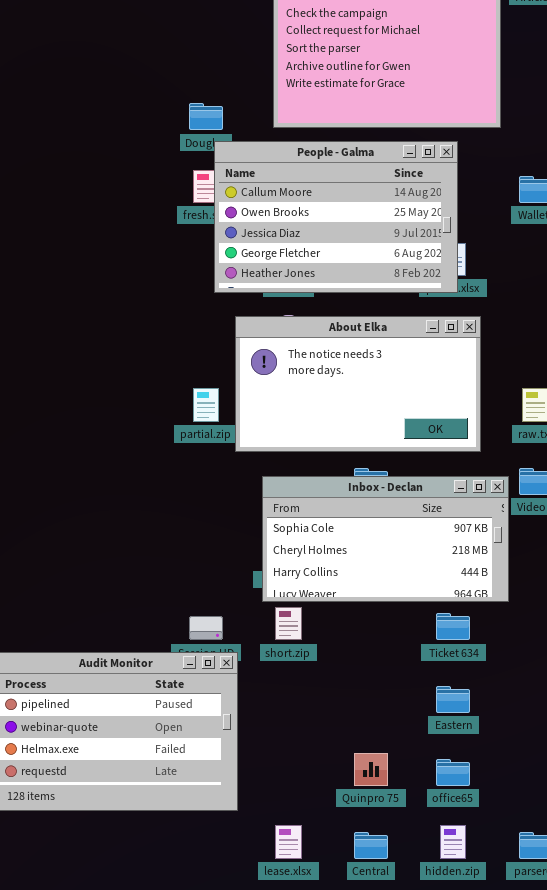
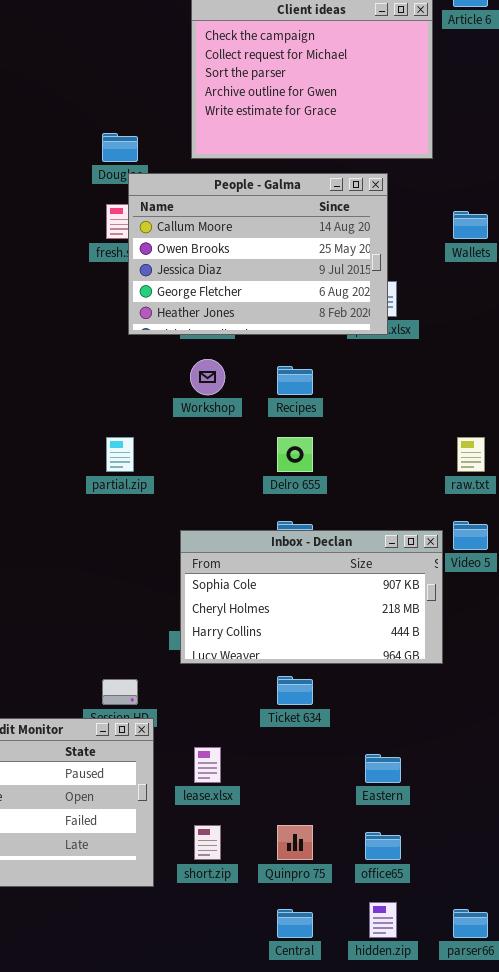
About Elka: [235,316,481,452] -> none, closed
short.zip: [275,607,302,640] -> [194,825,221,860], moved
Ticket 634: [436,613,470,640] -> [277,676,313,705], moved
lease.xlsx: [275,825,302,859] -> [194,747,221,783], moved

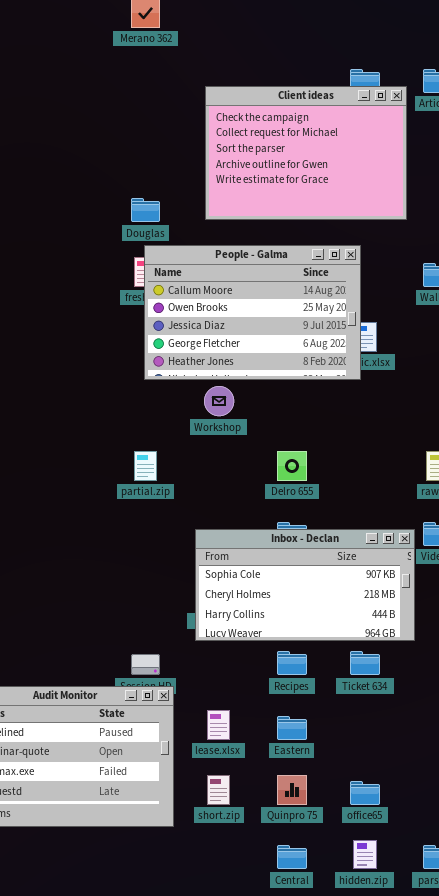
People - Galma: [128,173,388,335] -> [144,245,361,380], moved
Recipes: [277,366,313,395] -> [277,651,307,675], moved
Ticket 634: [277,676,313,705] -> [350,651,380,675], moved
Eastern: [365,754,401,783] -> [277,716,307,740], moved

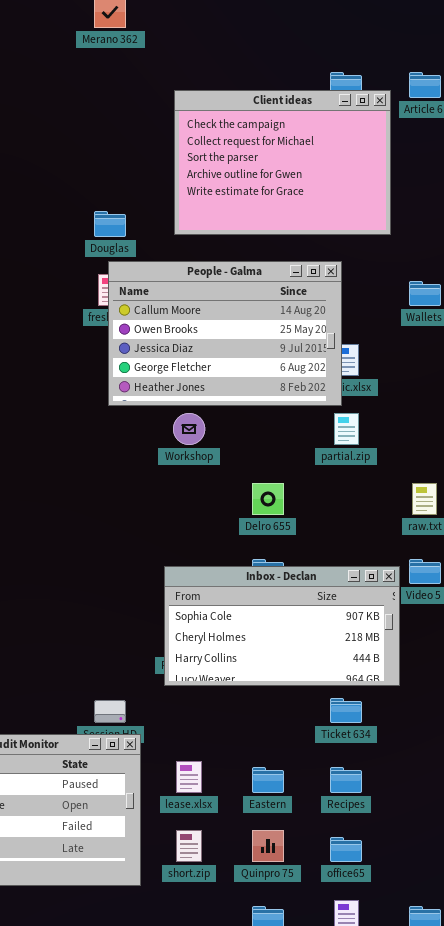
partial.zip: [134,451,157,481] -> [334,413,359,445], moved
Recipes: [277,651,307,675] -> [330,767,362,793], moved

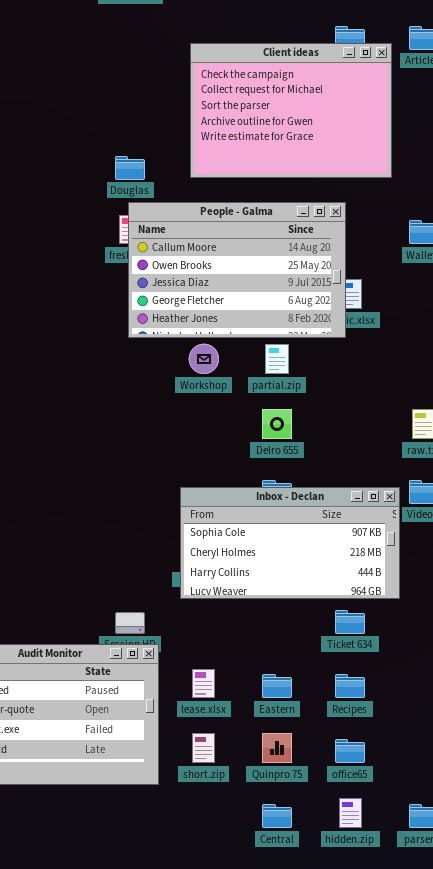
partial.zip: [334,413,359,445] -> [265,344,289,374], moved

